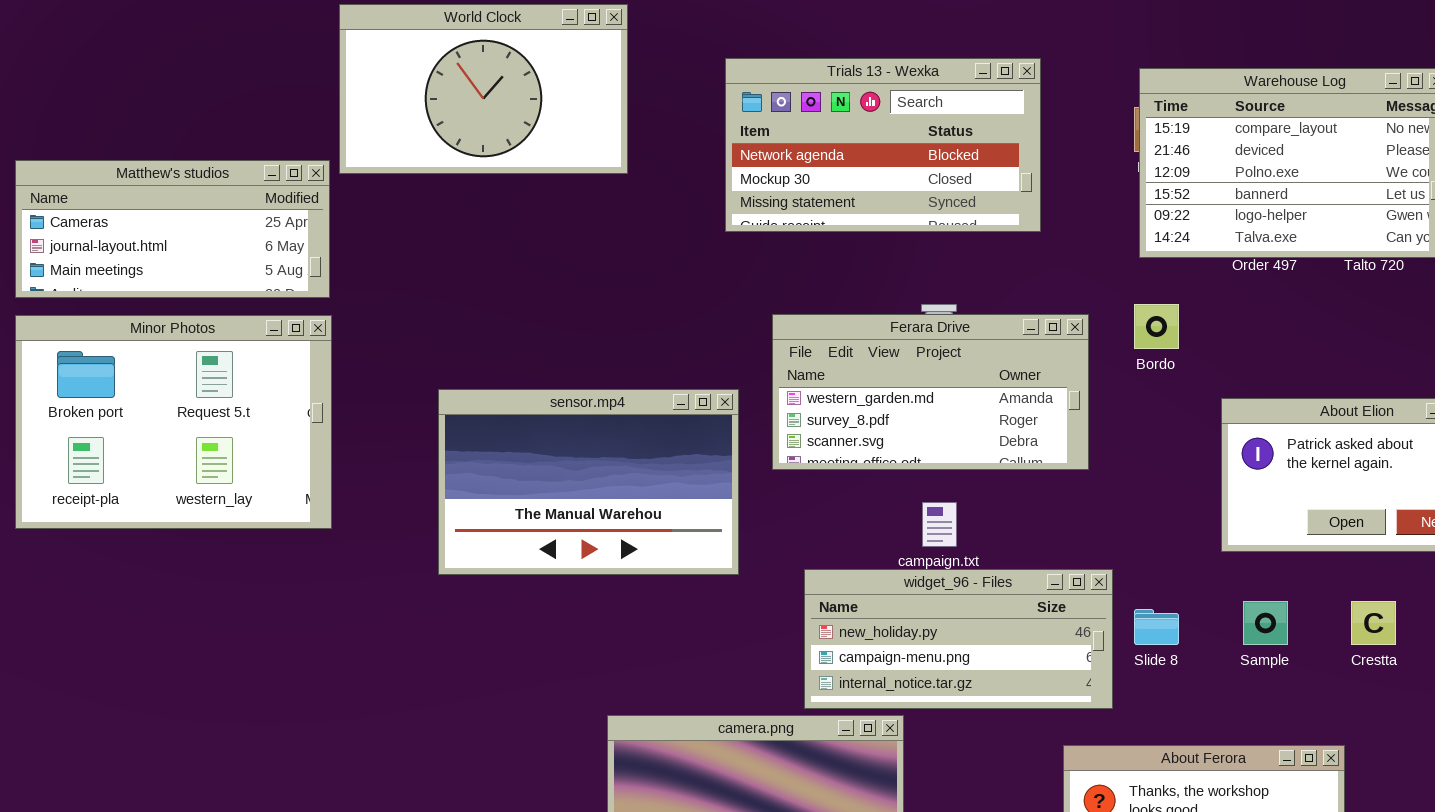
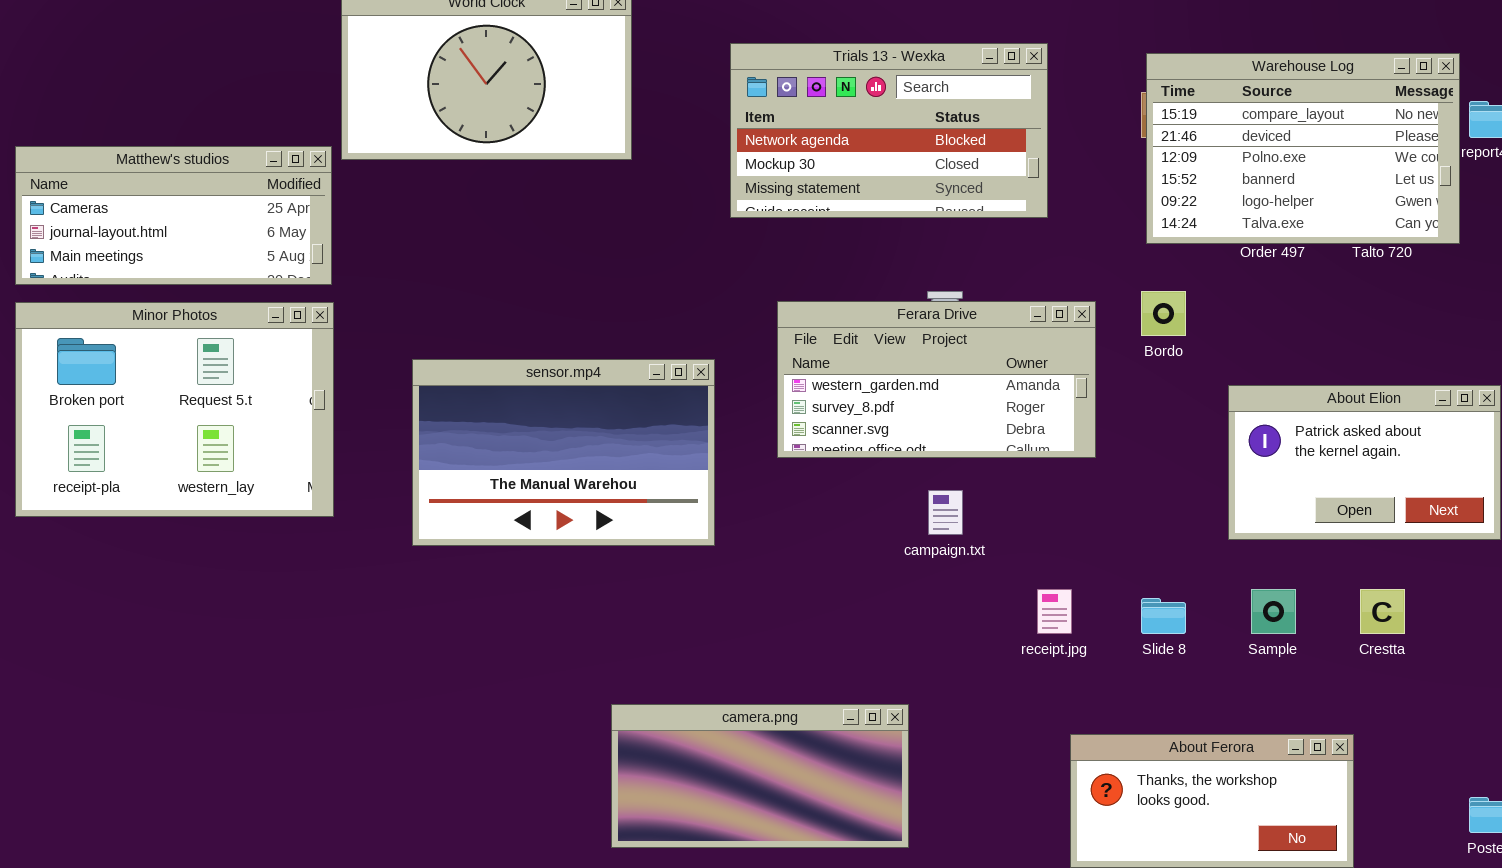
sensor.mp4: [438,389,739,575] -> [412,359,715,546], moved
widget_96 - Files: [804,569,1113,709] -> none, closed

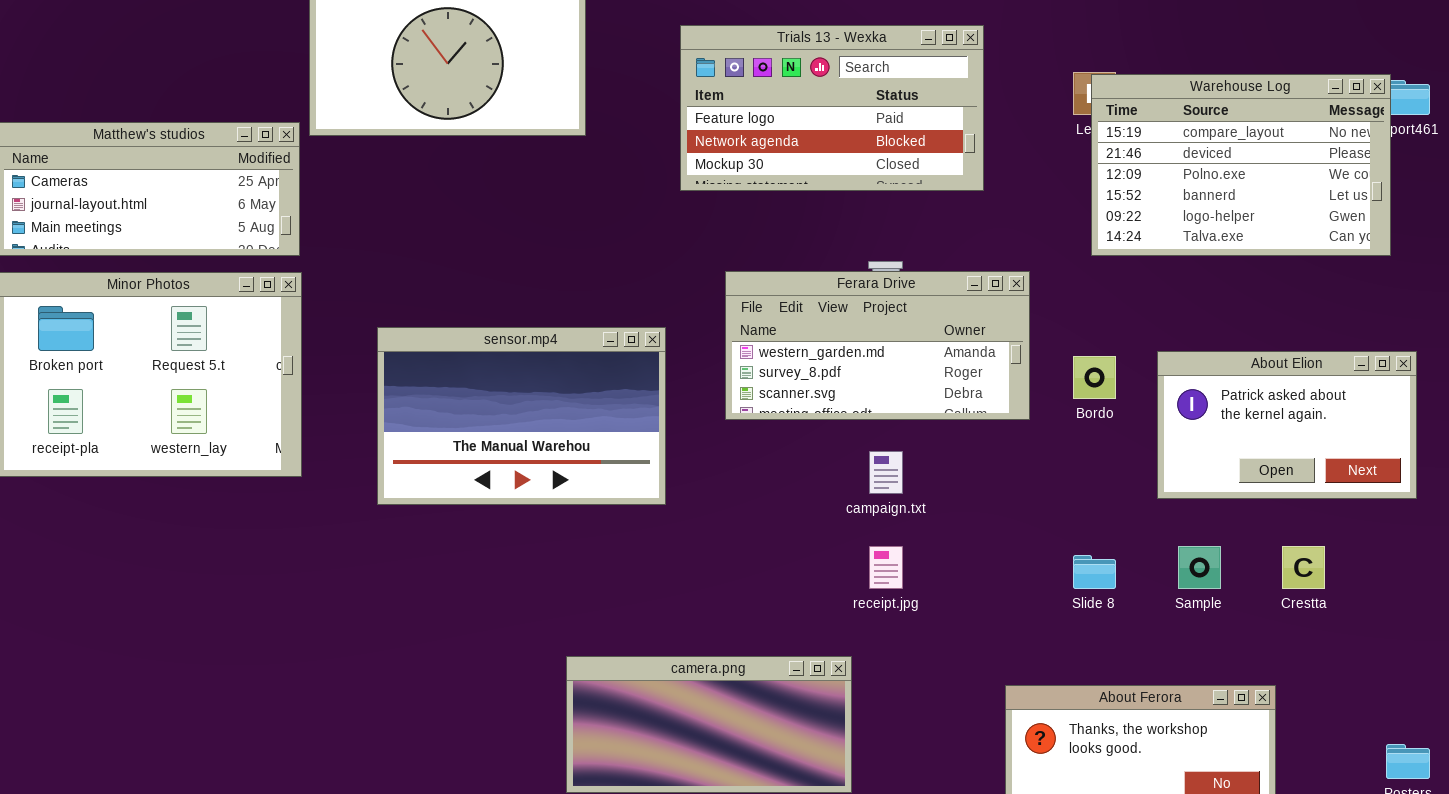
Trials 13 - Wexka: [730,43,1048,218] -> [680,25,984,191], scrolled up 1 row
Warehouse Log: [1146,53,1460,244] -> [1091,74,1391,256], moved
Bordo: [1141,291,1186,336] -> [1073,356,1116,399], moved
receipt.jpg: [1037,589,1072,634] -> [869,546,903,589], moved

